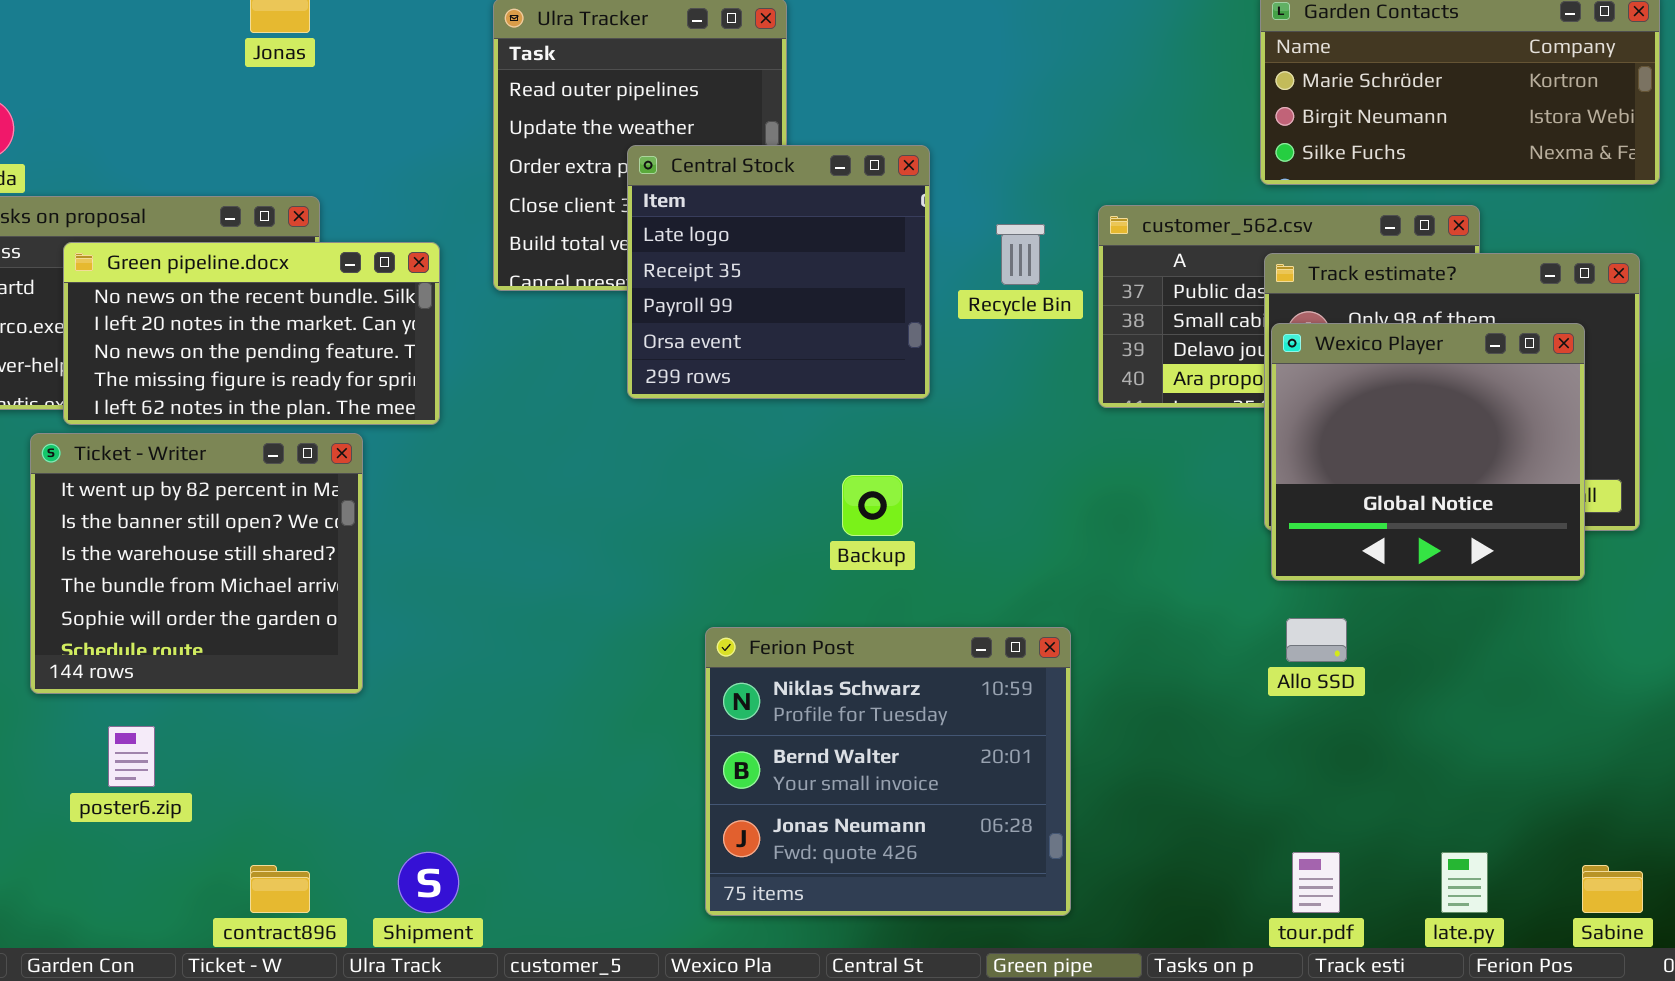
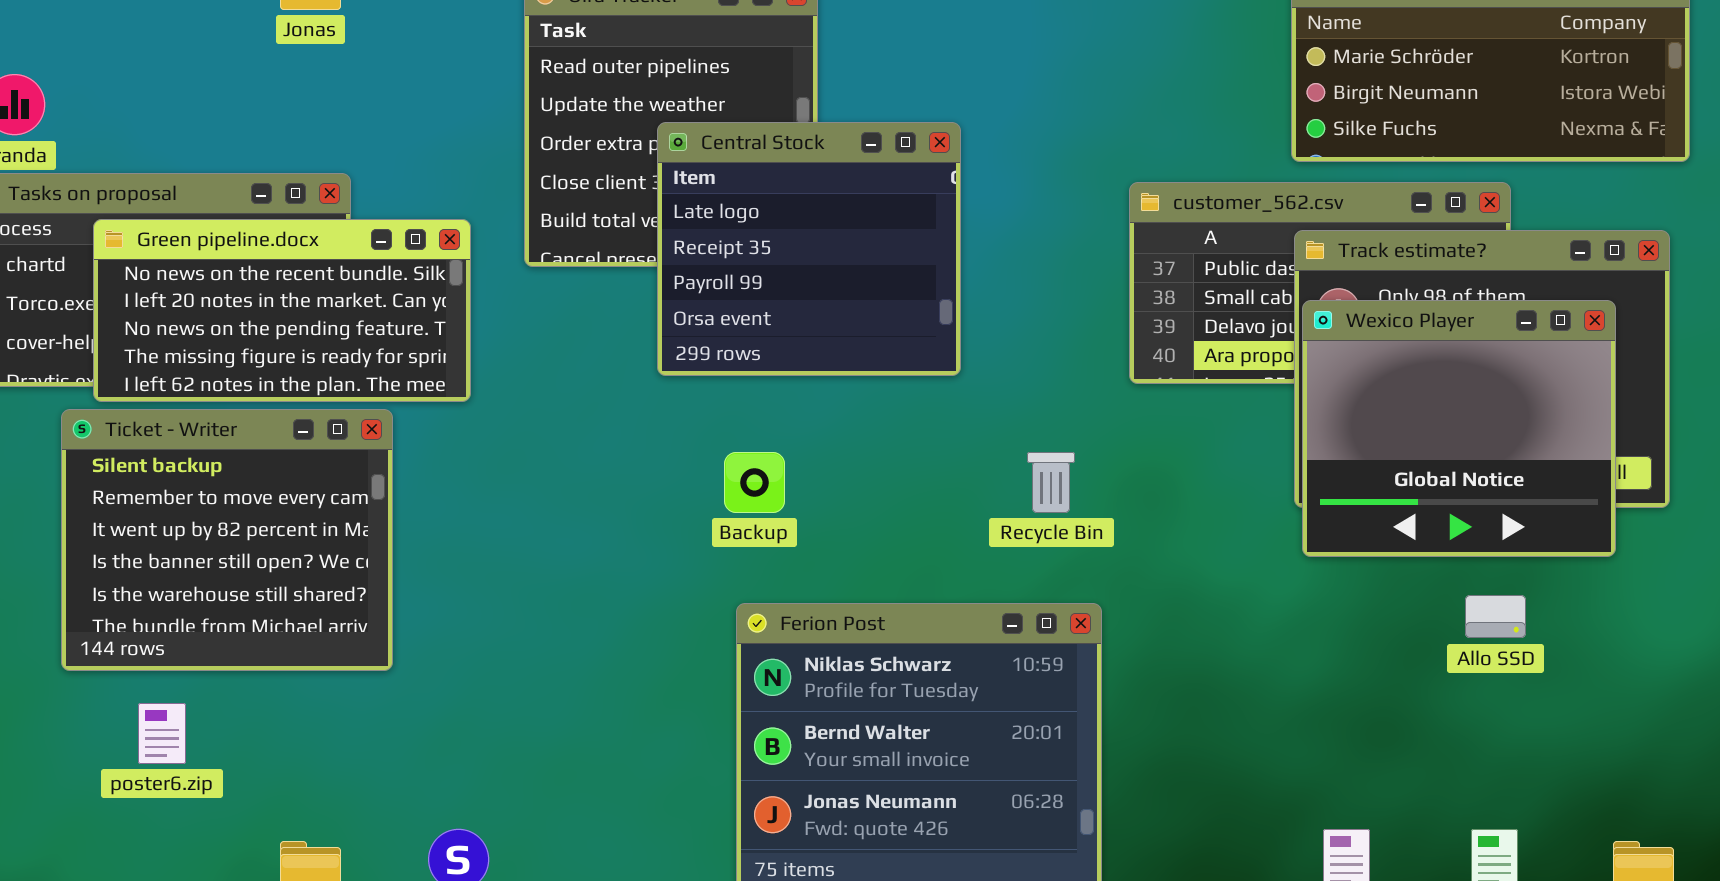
Recycle Bin: [996,224,1045,285] -> [1027,452,1075,513], moved
Ticket - Writer: [30,433,363,694] -> [61,409,393,671], scrolled up 2 rows
Backup: [842,475,903,536] -> [724,452,785,513], moved
Allo SSD: [1286,618,1347,662] -> [1465,595,1526,638], moved

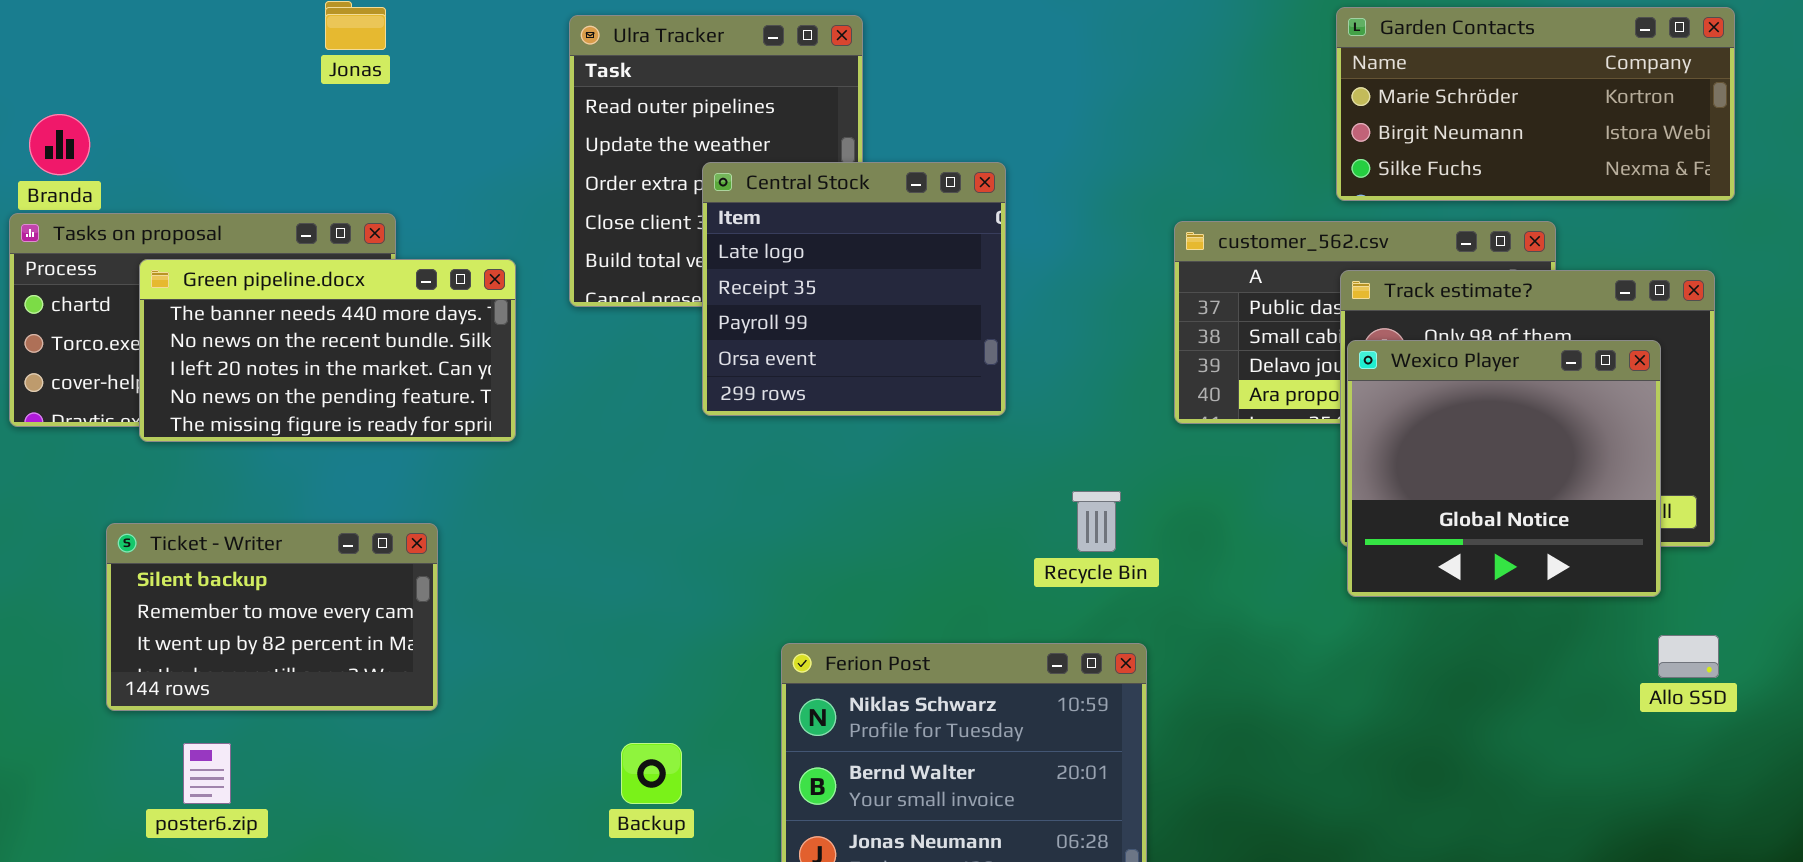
Green pipeline.docx: [93,219,471,402] -> [139,259,516,442], scrolled up 1 row
Ticket - Writer: [61,409,393,671] -> [106,523,438,711], resized
Backup: [724,452,785,513] -> [621,743,682,804], moved
Allo SSD: [1465,595,1526,638] -> [1658,635,1719,678], moved

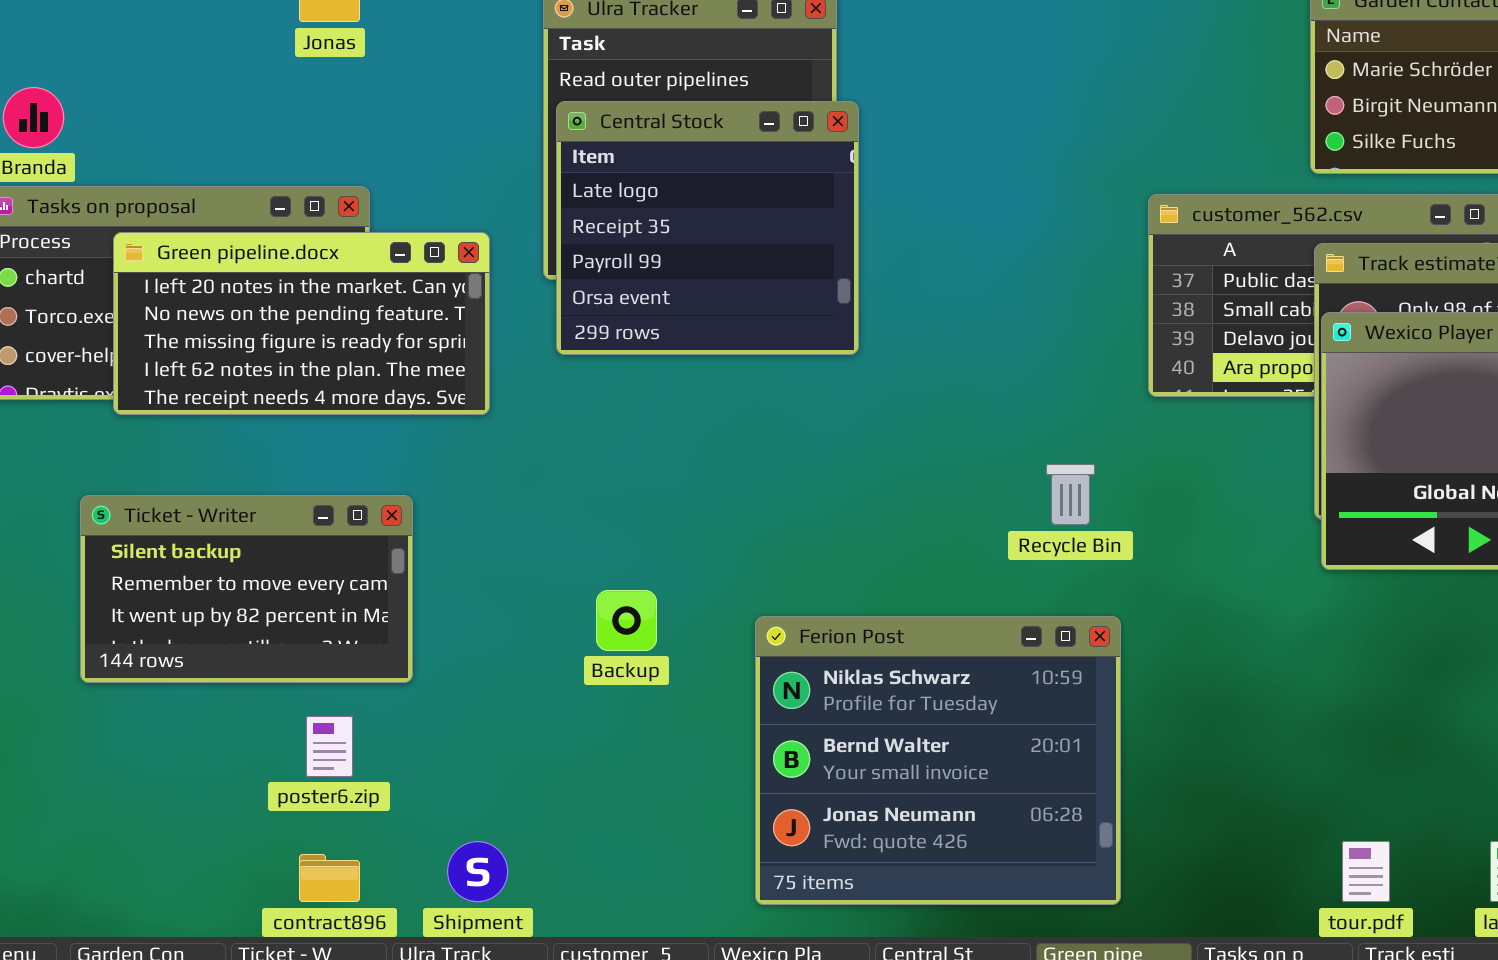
Central Stock: [702,162,1006,416] -> [556,101,859,355], moved
Green pipeline.docx: [139,259,516,442] -> [113,232,490,415], scrolled down 2 rows
poster6.zip: [183,743,231,804] -> [306,716,353,777], moved
Backup: [621,743,682,804] -> [596,590,657,651], moved

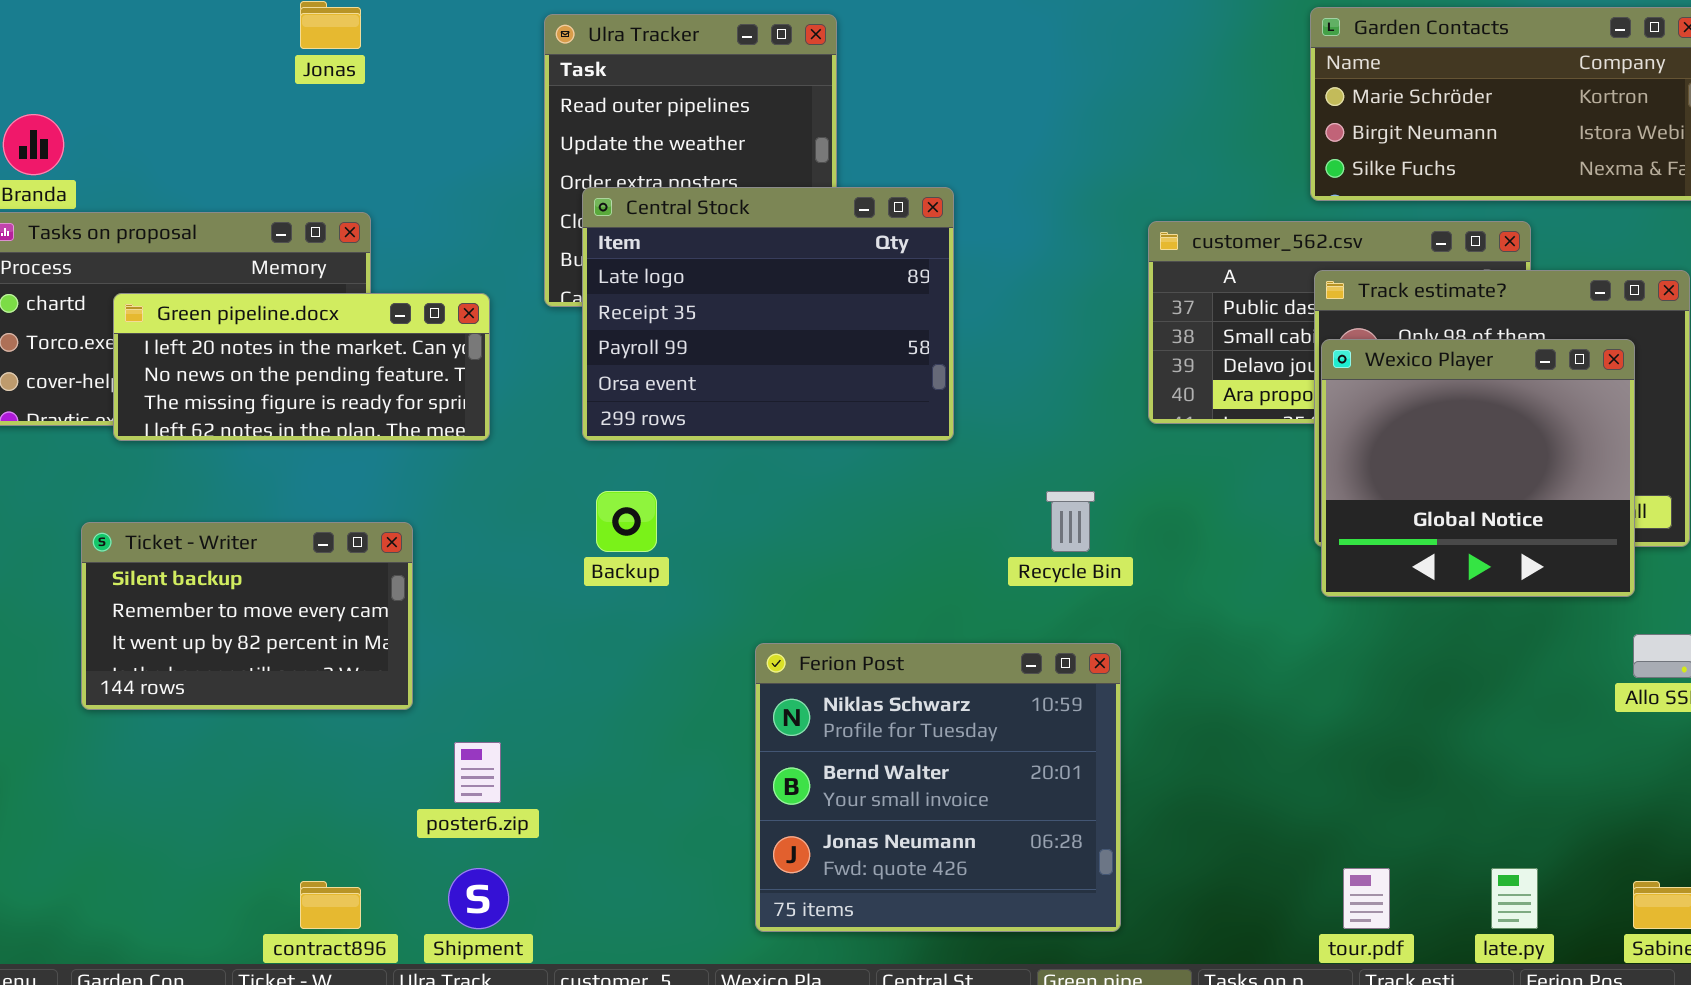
Central Stock: [556,101,859,355] -> [582,187,954,441], moved, resized
Green pipeline.docx: [113,232,490,415] -> [113,293,490,441], resized
Backup: [596,590,657,651] -> [596,491,657,552], moved
poster6.zip: [306,716,353,777] -> [454,742,501,803], moved

